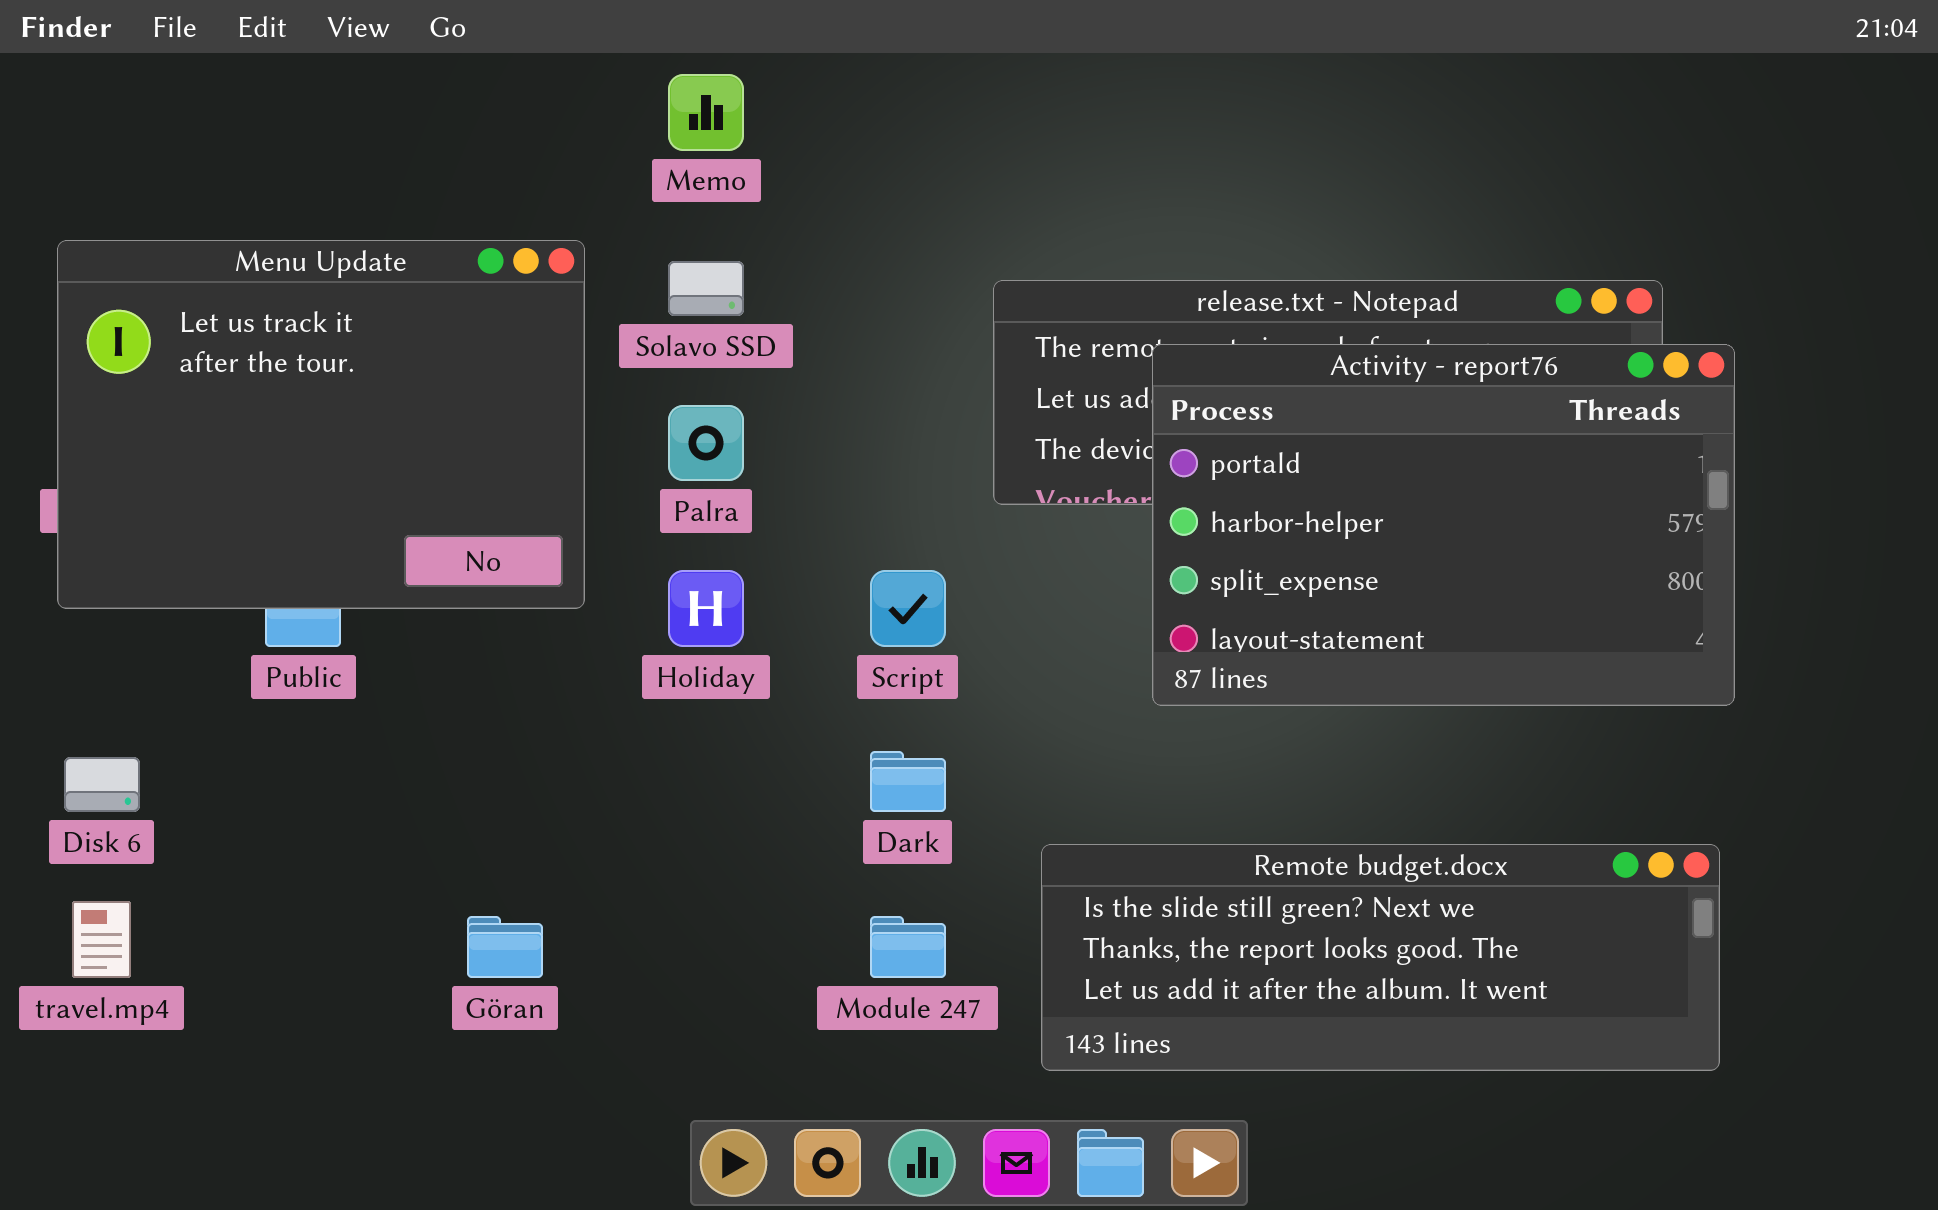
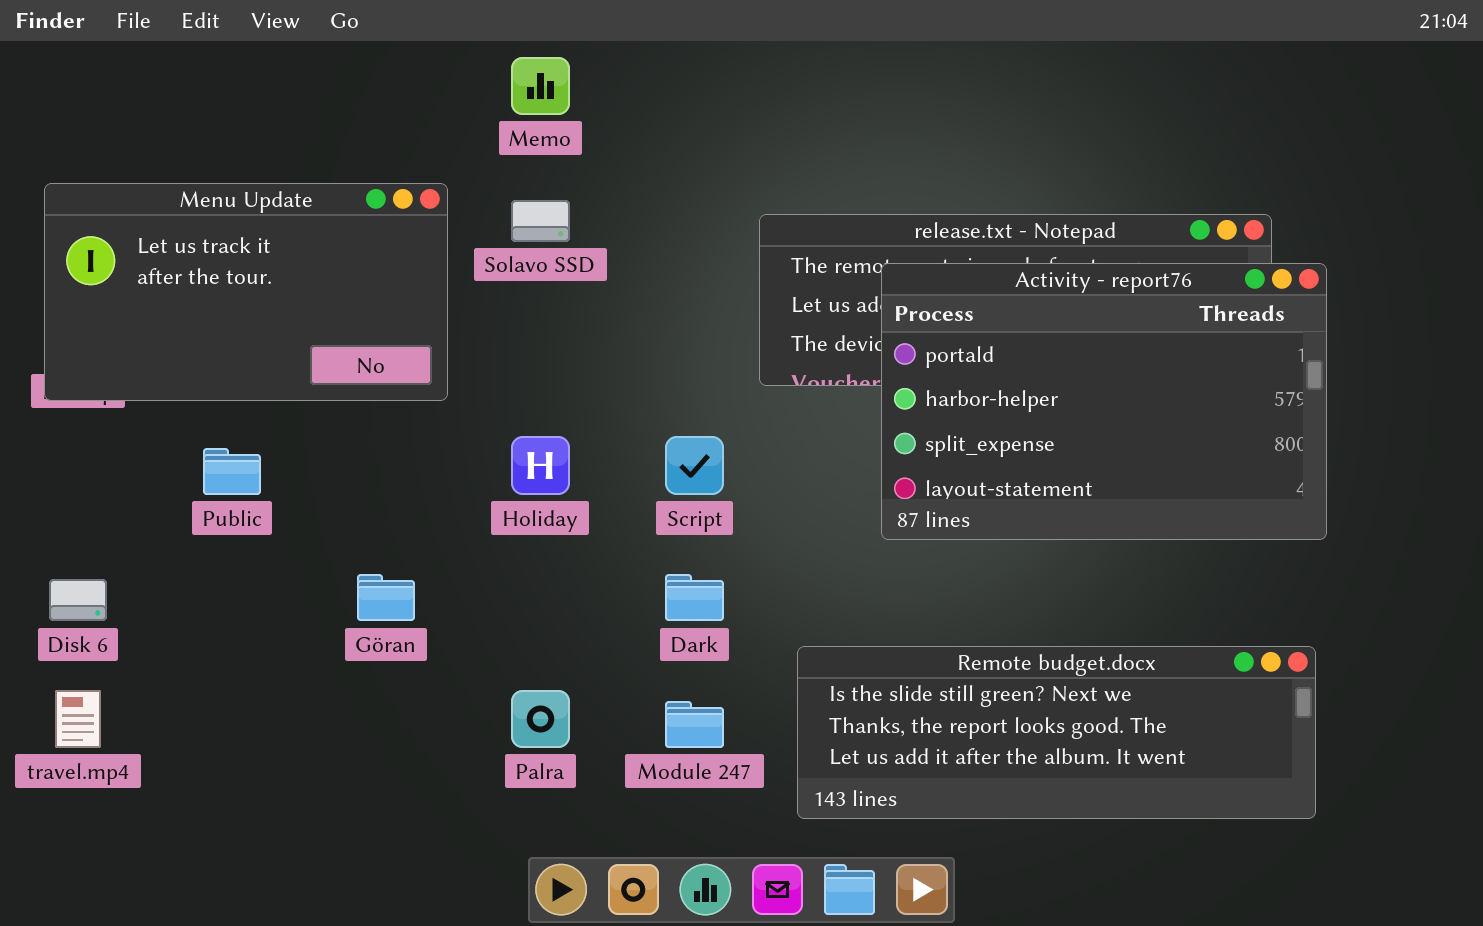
Menu Update: [57,240,585,609] -> [44,183,448,401], resized
Palra: [668,405,744,481] -> [511,690,570,748], moved
Göran: [467,916,543,978] -> [357,574,415,621], moved

